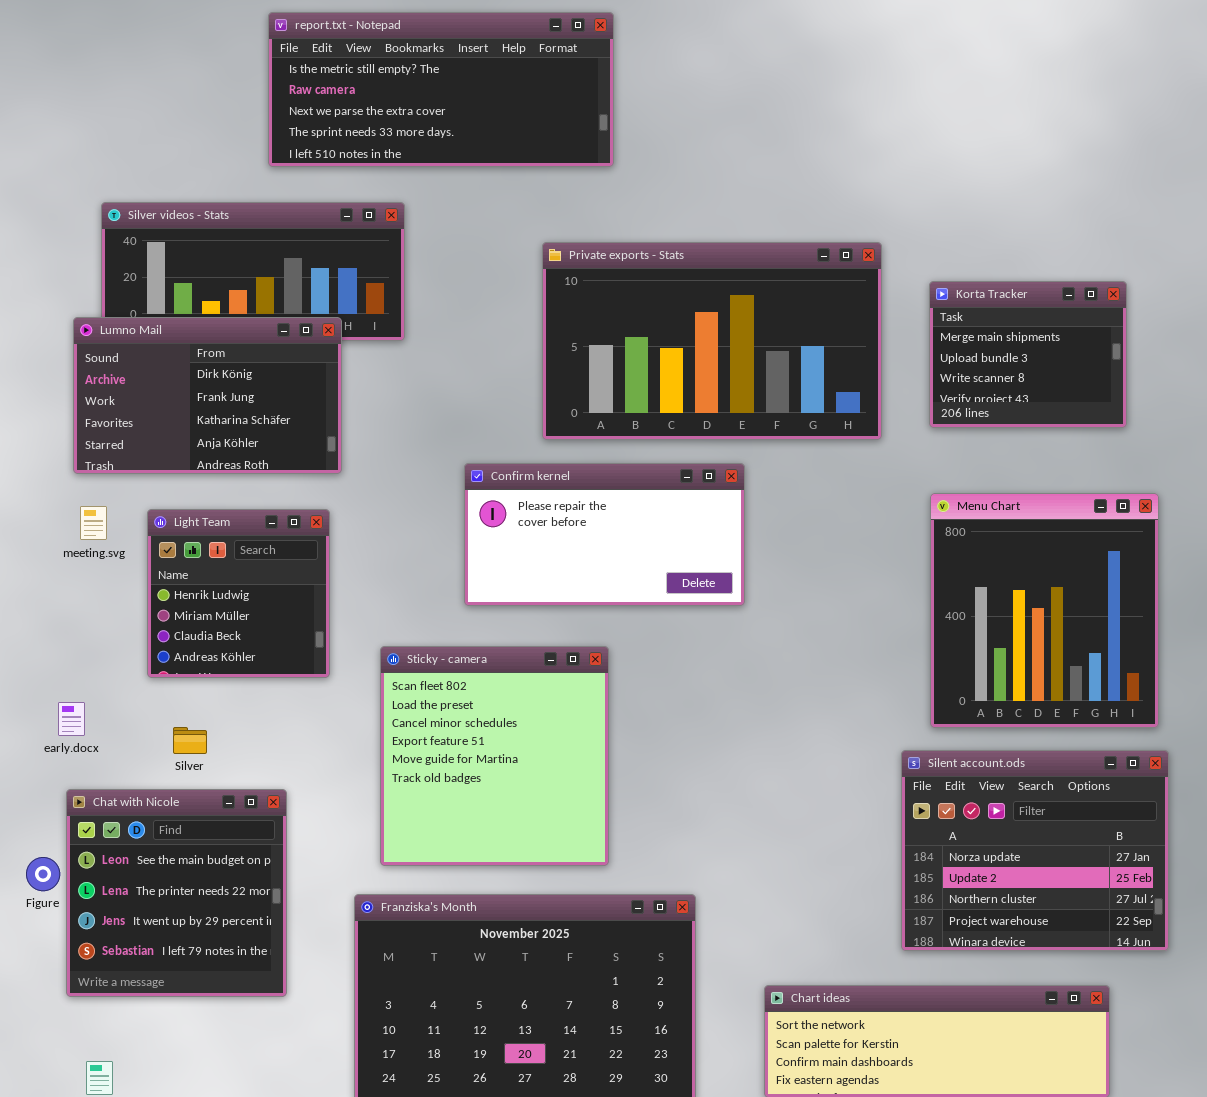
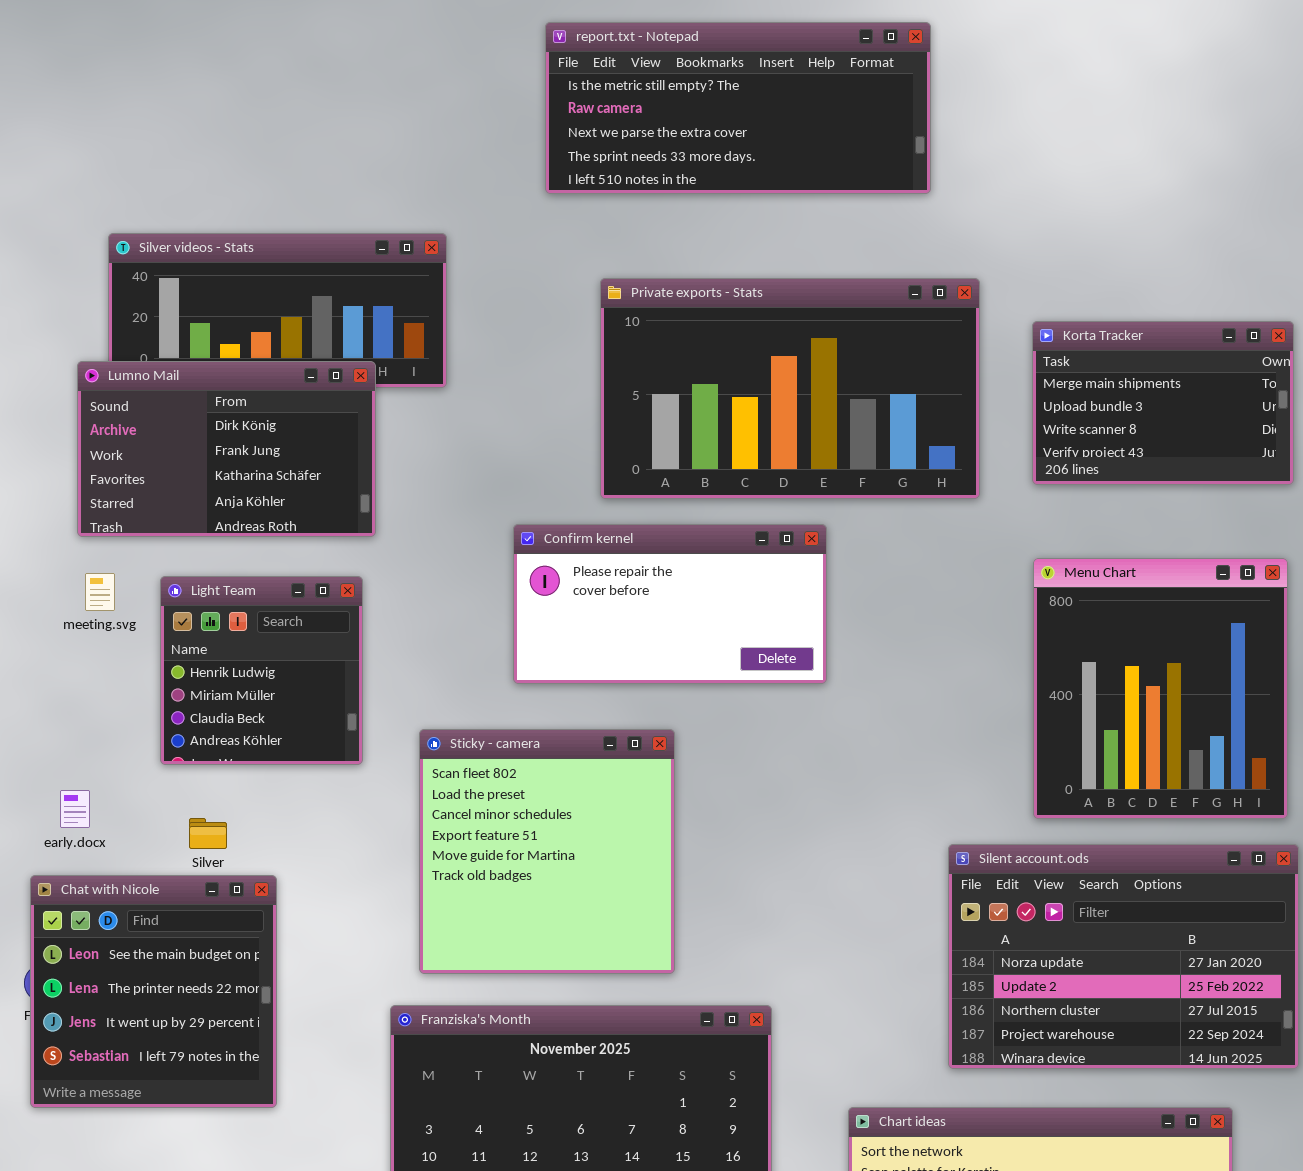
report.txt - Notepad: [268,12,614,167] -> [545,22,931,194], moved
Korta Tracker: [929,281,1127,428] -> [1032,321,1294,485], resized
Silent account.ods: [901,750,1169,951] -> [948,844,1299,1069], resized
Chat with Nicole: [66,789,287,997] -> [30,875,277,1108], moved

